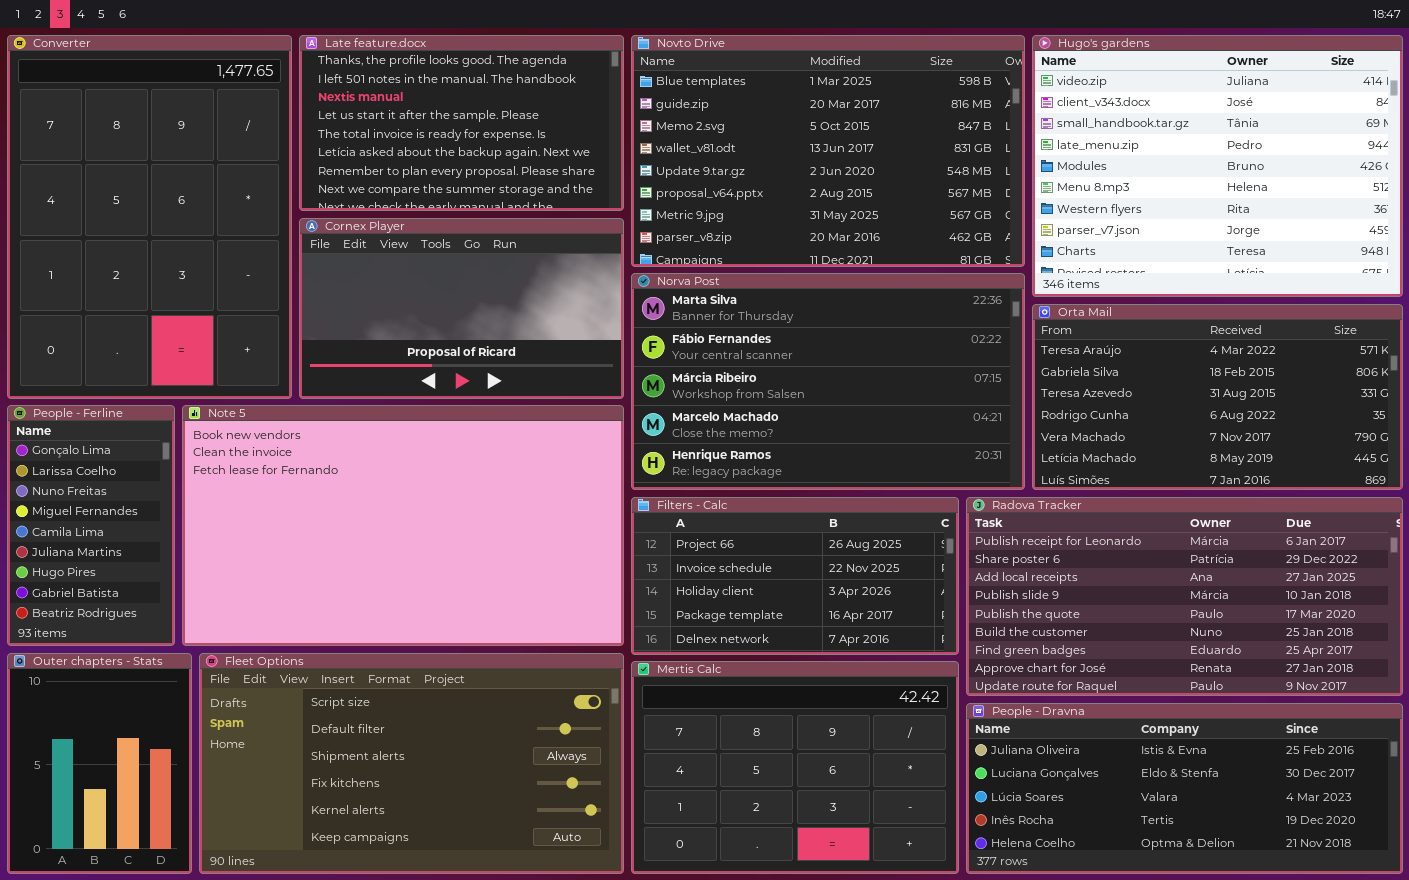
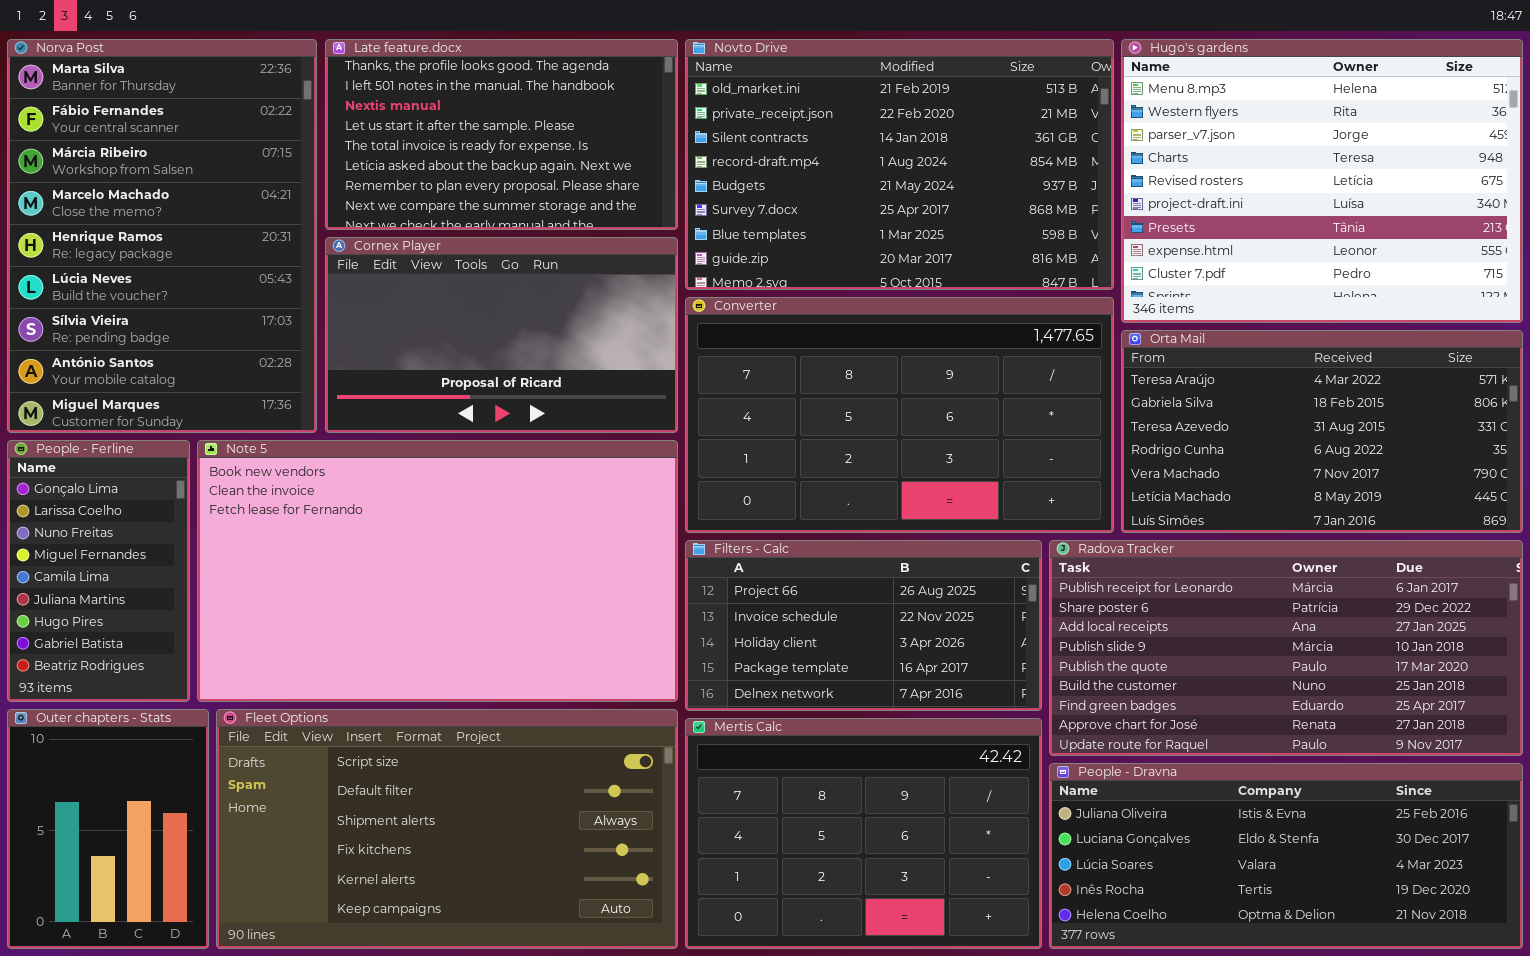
Converter: [7,35,292,399] -> [685,297,1114,533], moved, resized
Novto Drive: [631,35,1025,267] -> [685,39,1114,290], scrolled up 6 rows
Hugo's gardens: [1032,35,1403,297] -> [1121,39,1523,323], scrolled down 5 rows
Norva Post: [631,273,1025,490] -> [7,39,317,433], moved, resized

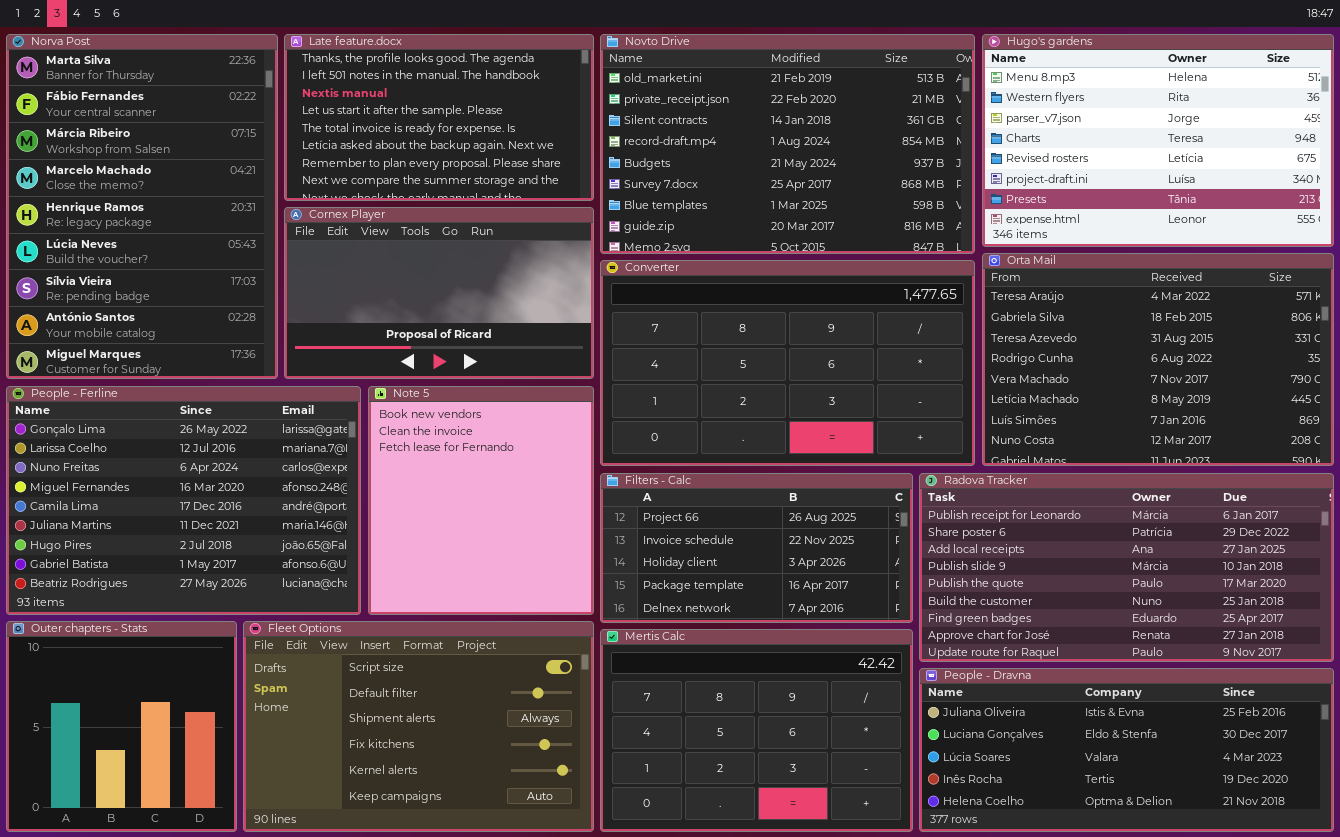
Hugo's gardens: [1121,39,1523,323] -> [982,34,1334,247], resized
Orta Mail: [1121,330,1523,533] -> [982,253,1334,466], resized
People - Ferline: [7,440,190,702] -> [6,386,361,615], resized
Note 5: [197,440,678,702] -> [368,386,594,615], resized
Outer chapters - Stats: [7,709,209,949] -> [6,621,237,832], resized
Fleet Options: [216,709,678,949] -> [243,621,594,832], resized

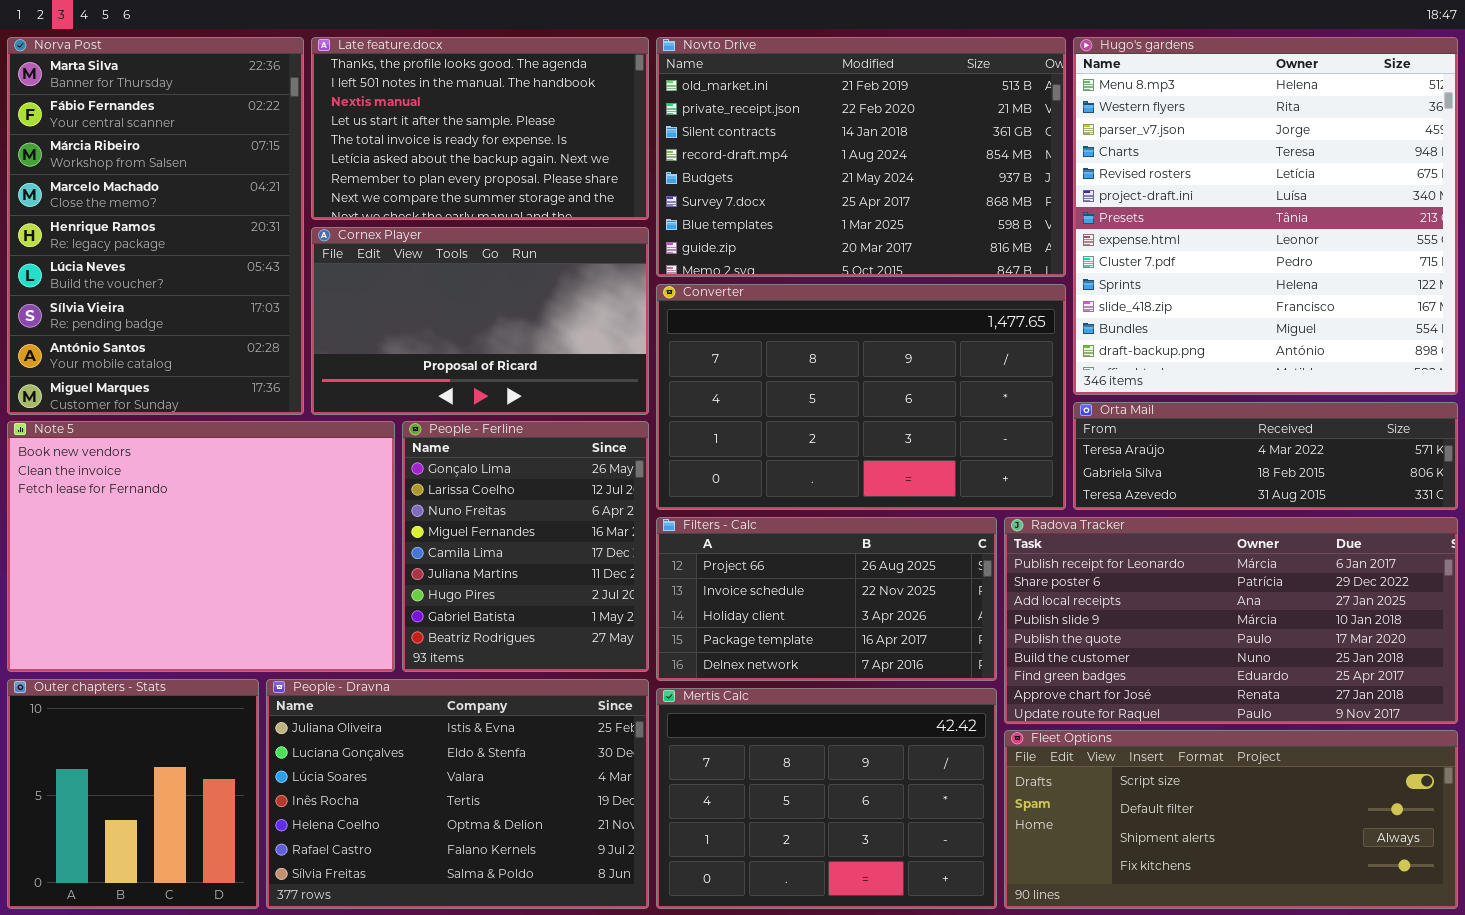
Hugo's gardens: [982,34,1334,247] -> [1073,37,1458,395], resized
Orta Mail: [982,253,1334,466] -> [1073,402,1458,510], resized
People - Ferline: [6,386,361,615] -> [402,421,649,672], moved, resized
Note 5: [368,386,594,615] -> [7,421,395,672], moved, resized
Fleet Options: [243,621,594,832] -> [1004,730,1458,909], moved, resized
People - Dravna: [919,668,1334,832] -> [266,679,649,909], moved, resized

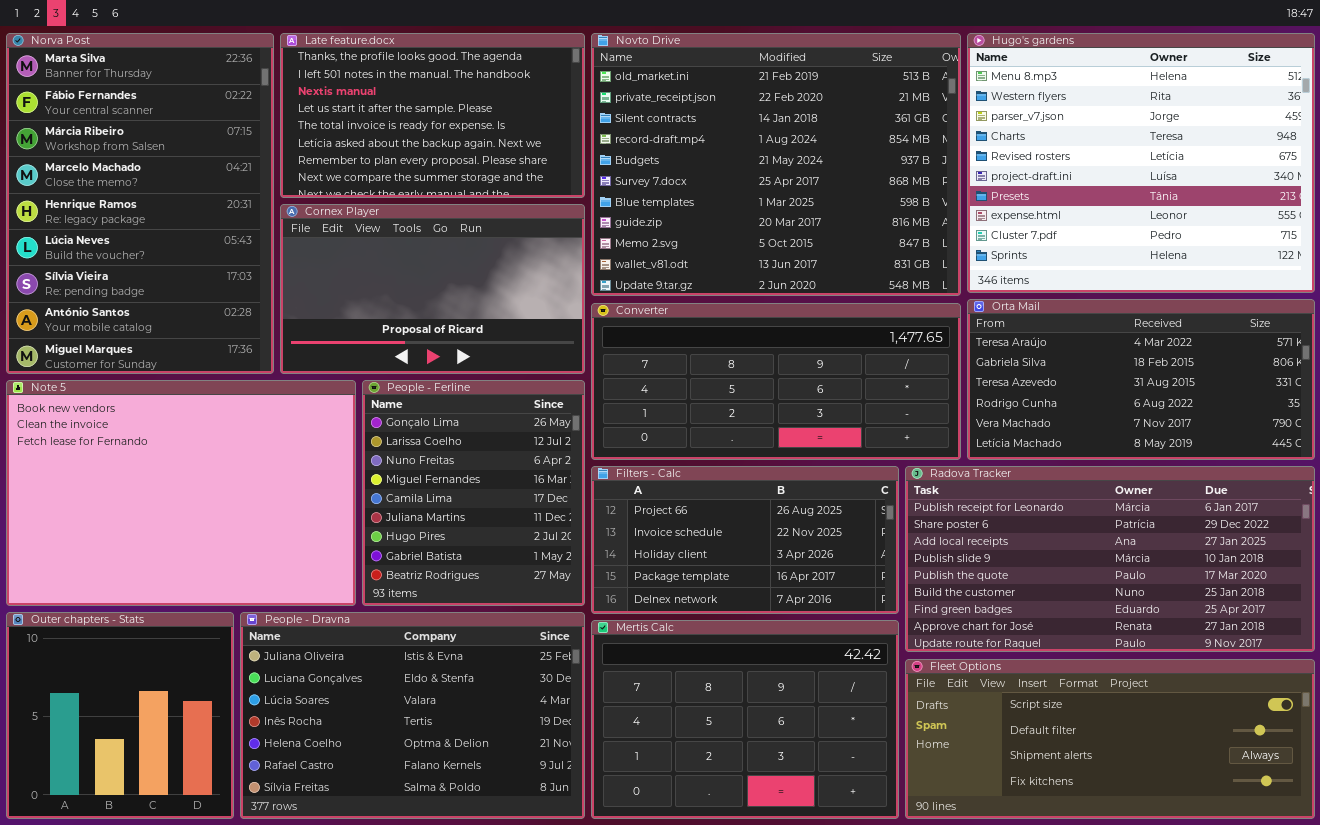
Novto Drive: [656,37,1066,277] -> [591,33,961,296], resized
Hugo's gardens: [1073,37,1458,395] -> [967,33,1315,293], resized
Converter: [656,284,1066,510] -> [591,303,961,460], resized
Orta Mail: [1073,402,1458,510] -> [967,299,1315,460], resized

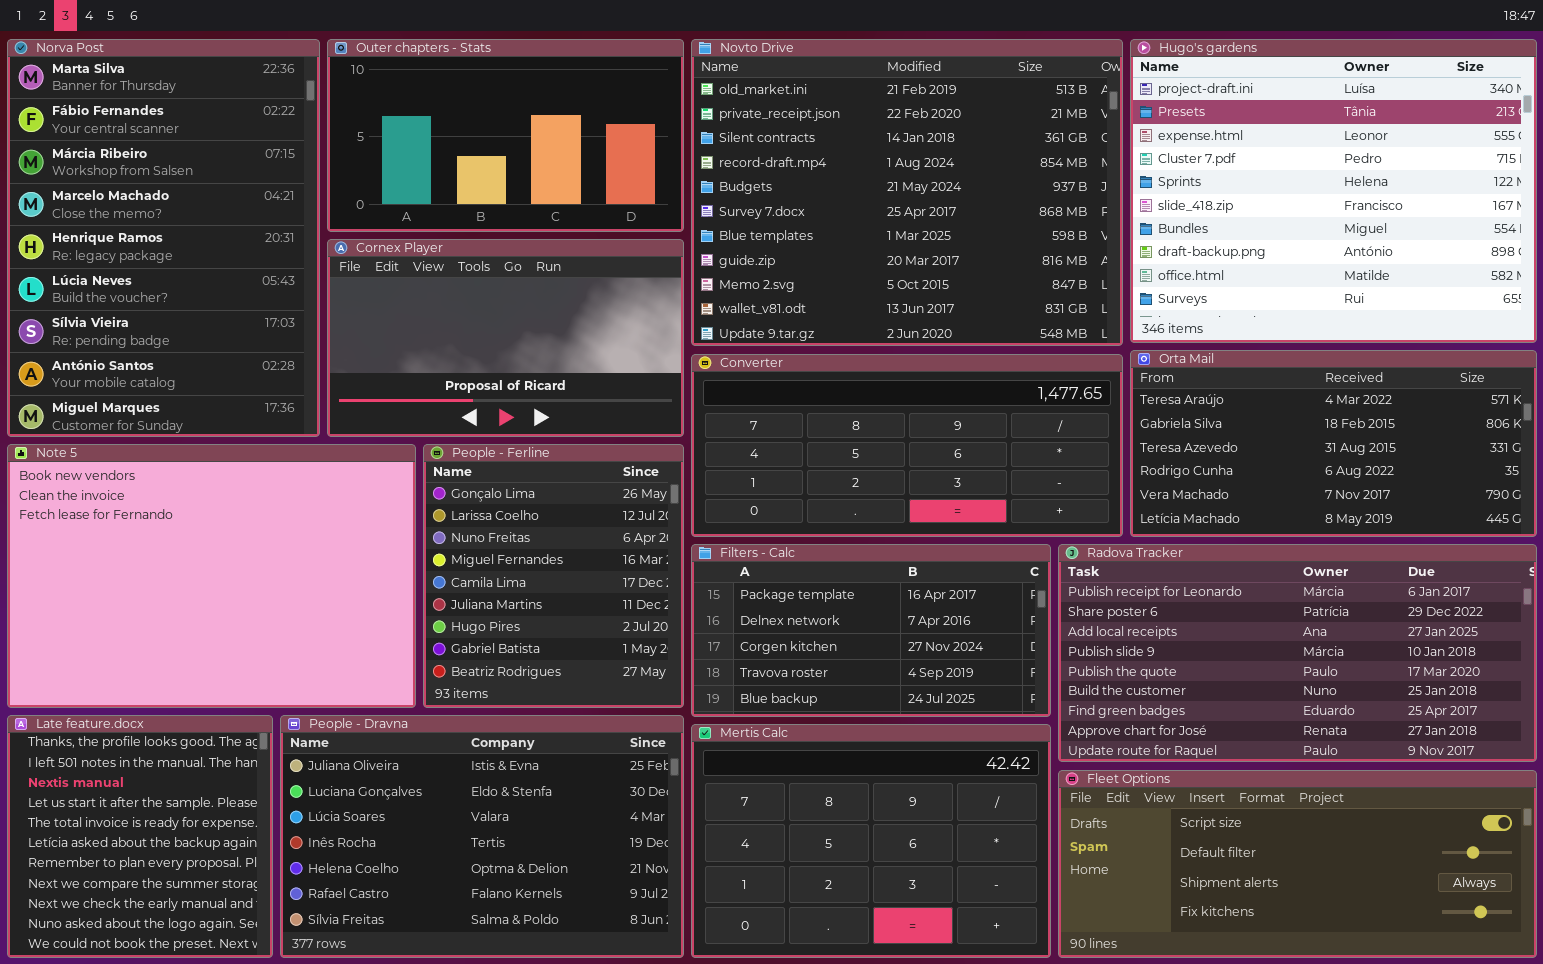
Late feature.docx: [280,33,585,198] -> [7,715,273,958], moved, resized
Hugo's gardens: [967,33,1315,293] -> [1130,39,1537,343], scrolled down 5 rows
Filters - Calc: [591,466,899,614] -> [691,544,1051,717], scrolled down 3 rows
Outer chapters - Stats: [6,612,234,819] -> [327,39,684,232], moved, resized

